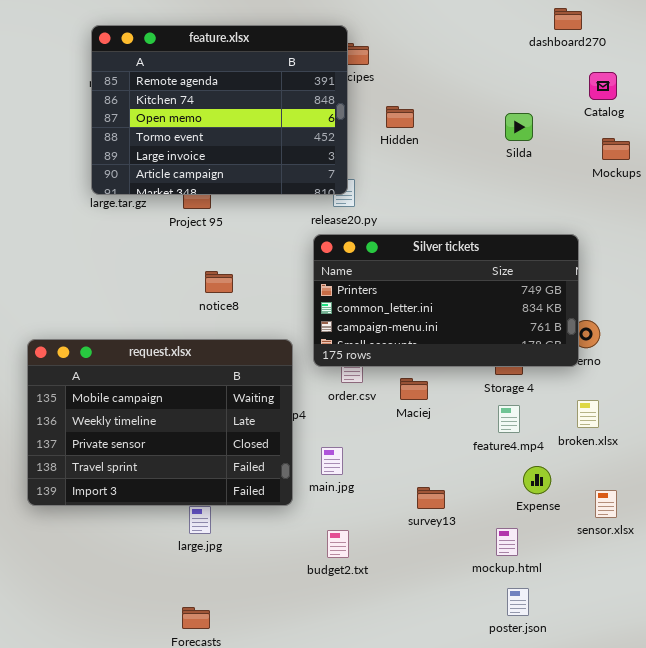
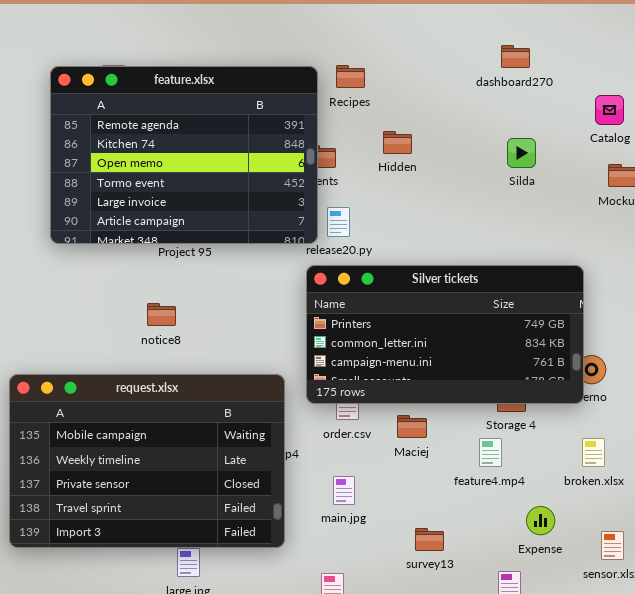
dashboard270: [554,8,582,30] -> [501,45,530,68], moved
feature.xlsx: [91,25,348,195] -> [50,66,318,244], moved
notice8: [205,271,233,293] -> [147,303,176,326], moved
feature4.mp4: [498,405,520,433] -> [479,438,502,467], moved
main.jpg: [321,447,343,475] -> [333,476,355,505], moved

